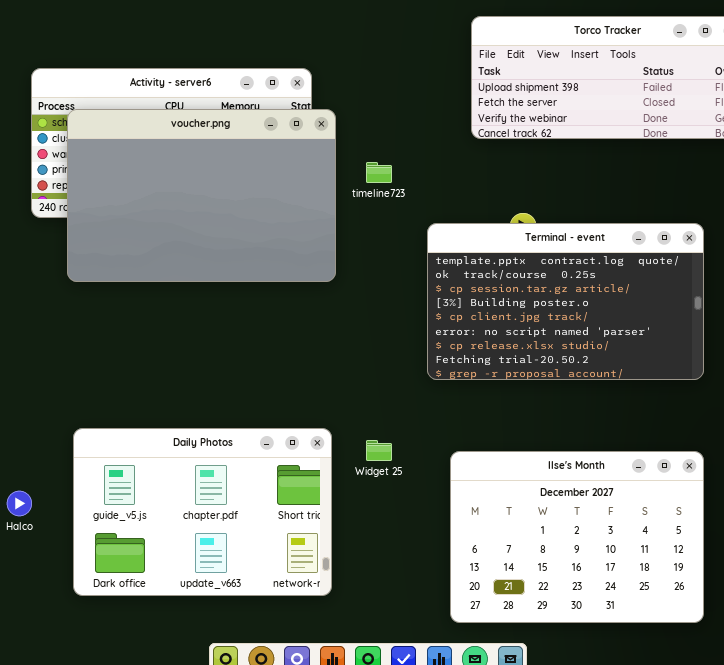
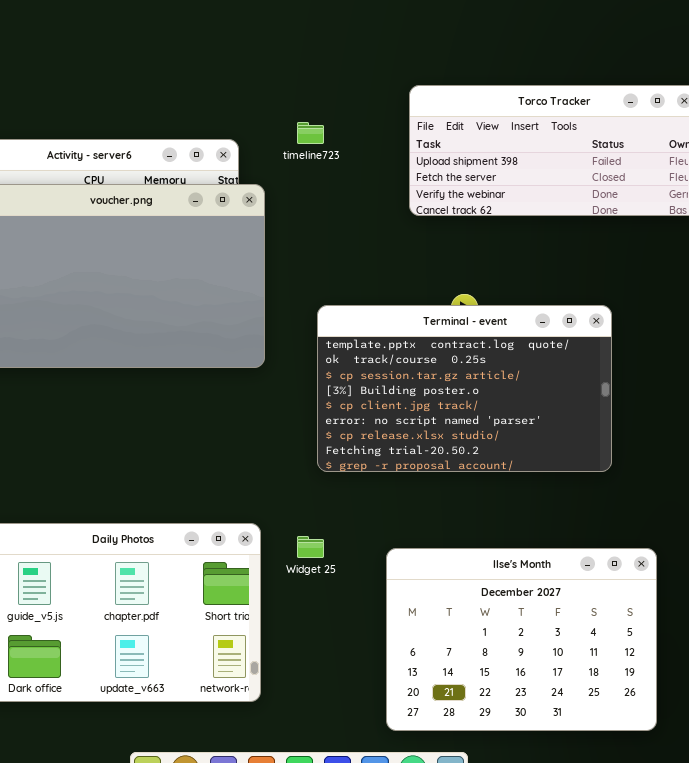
timeline723: [366,162,392,183] -> [297,122,324,144], moved
Terminal - event: [427,223,704,380] -> [317,305,612,472], moved

